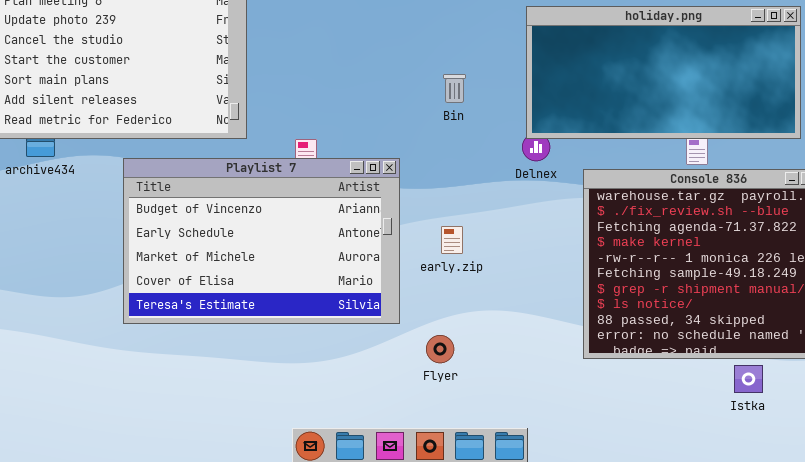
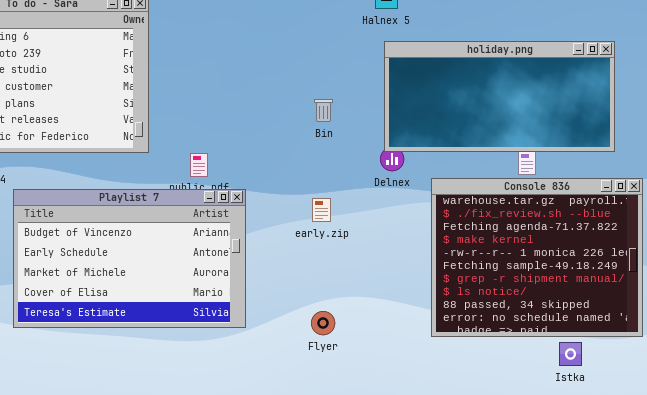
Playlist 7: [123,158,400,324] -> [13,189,246,328], moved
early.zip: [441,226,463,254] -> [312,198,331,222], moved
Flyer: [426,335,454,363] -> [311,311,335,335], moved

